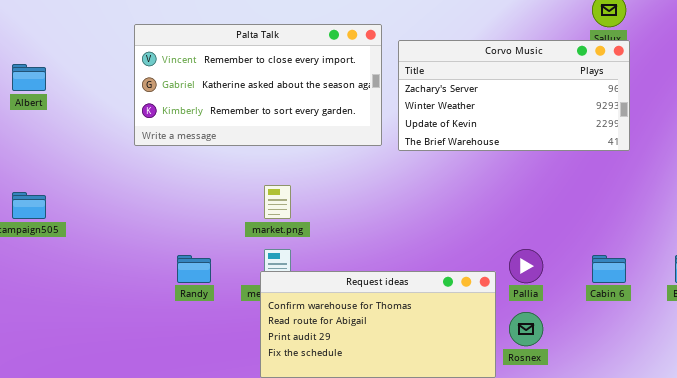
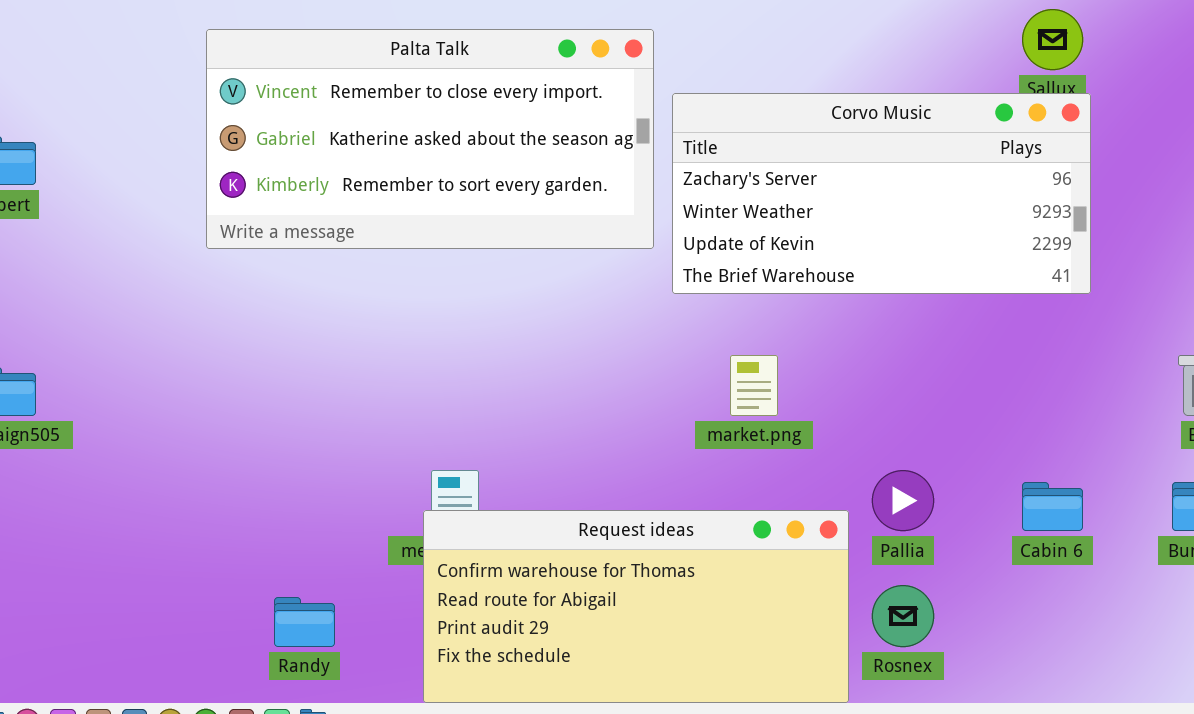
Palta Talk: [134,24,382,146] -> [206,29,654,249], moved
market.png: [264,185,291,219] -> [730,355,778,416], moved
Randy: [177,255,211,283] -> [274,597,335,647], moved

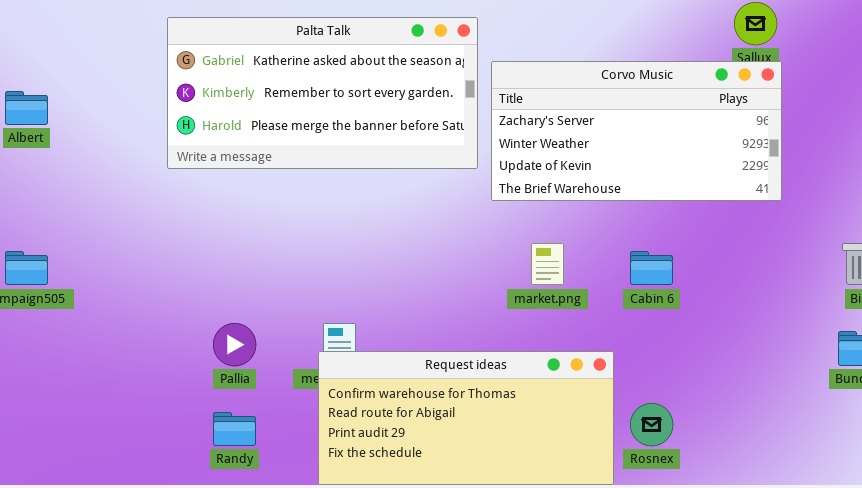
Palta Talk: [206,29,654,249] -> [167,17,478,169], scrolled down 1 row
Pallia: [872,470,934,531] -> [213,323,256,366], moved
Cabin 6: [1022,482,1083,531] -> [630,251,673,285], moved

